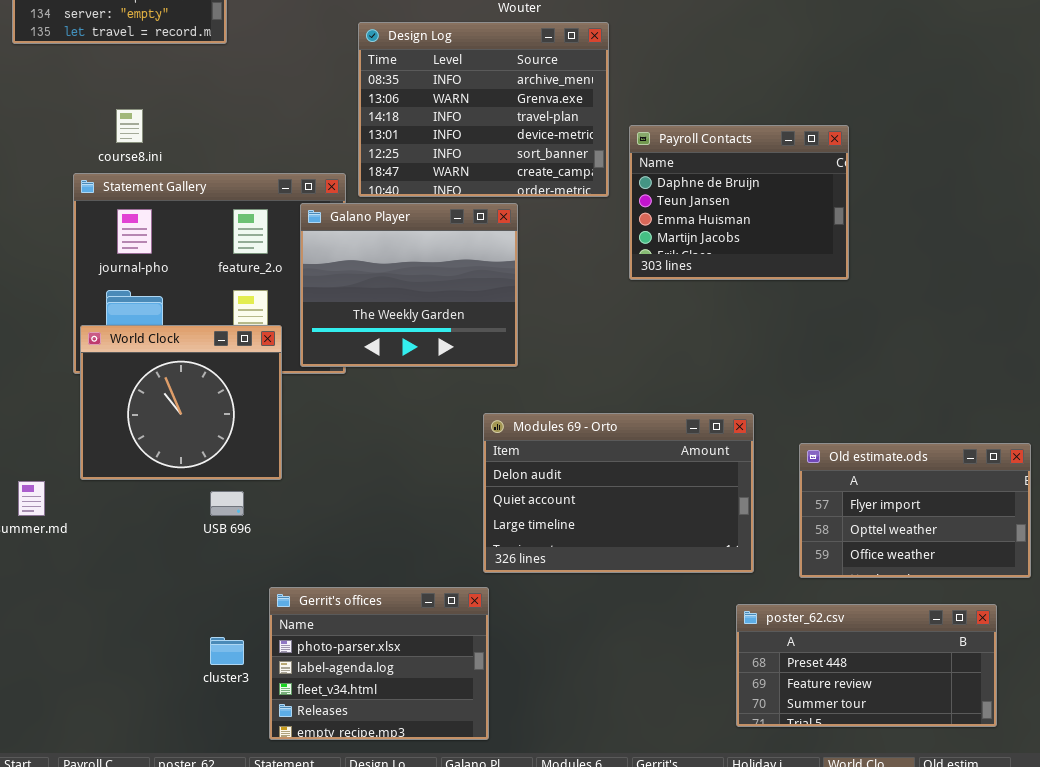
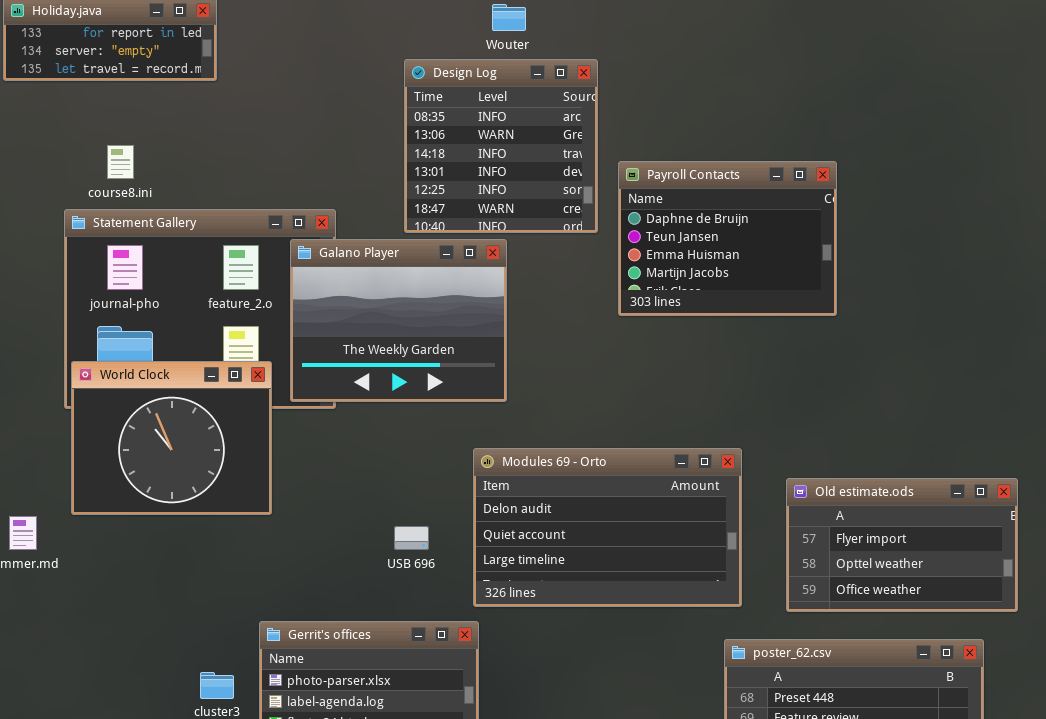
Design Log: [358,22,609,197] -> [404,59,598,233], resized
USB 696: [210,491,244,516] -> [394,526,429,550], moved

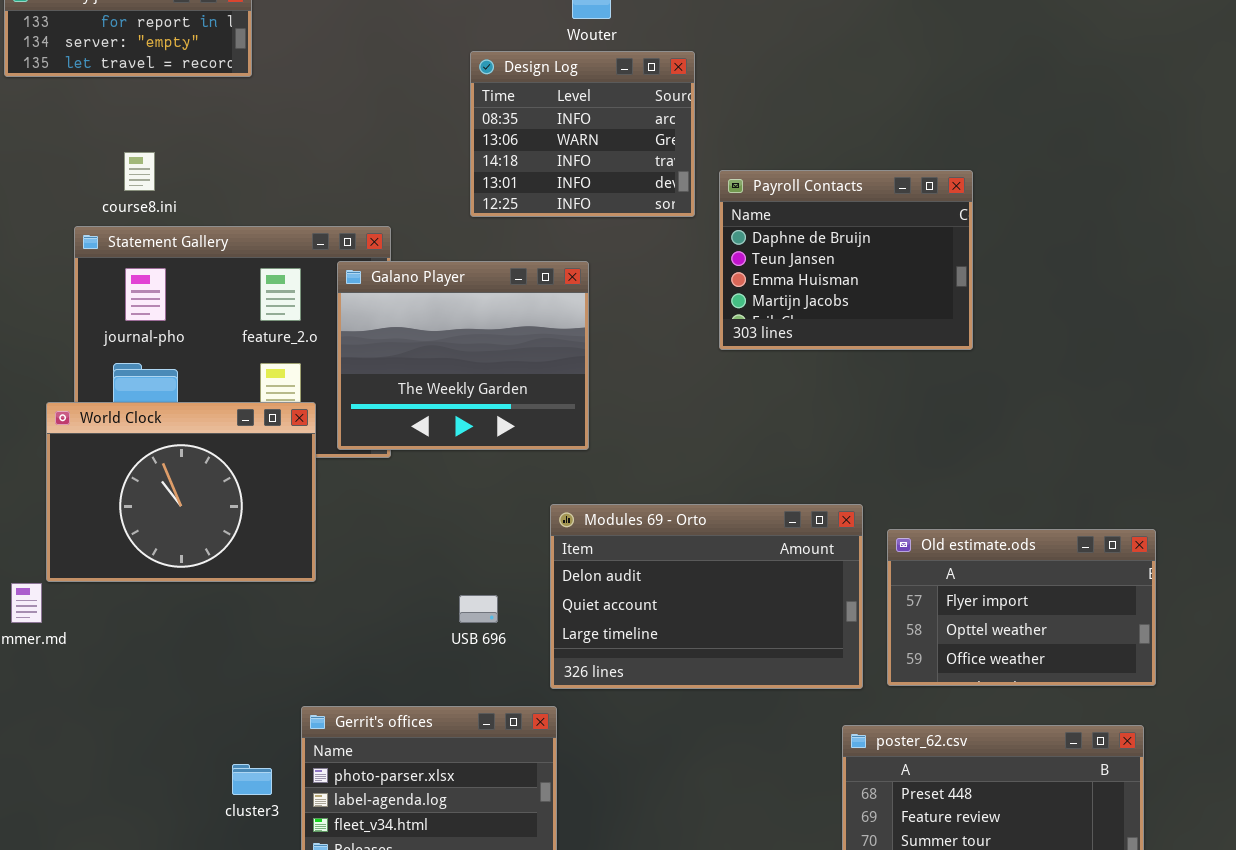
Design Log: [404,59,598,233] -> [470,51,695,217], resized
World Clock: [71,361,272,515] -> [46,402,316,582], resized
Old estimate.ods: [786,478,1018,612] -> [887,529,1156,686], moved

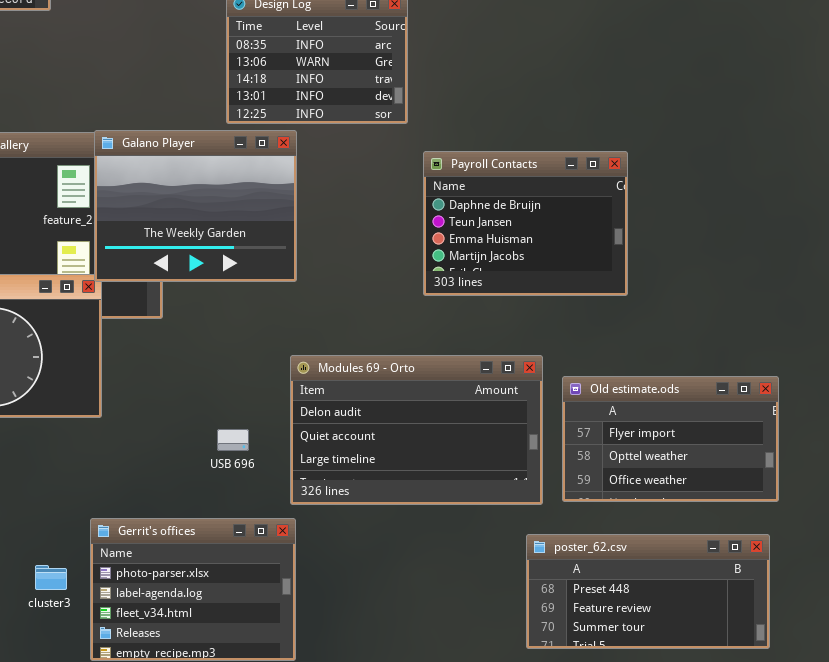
Payroll Contacts: [719,170,973,350] -> [423,151,628,296], moved
Galano Player: [337,261,589,450] -> [94,130,297,282], moved

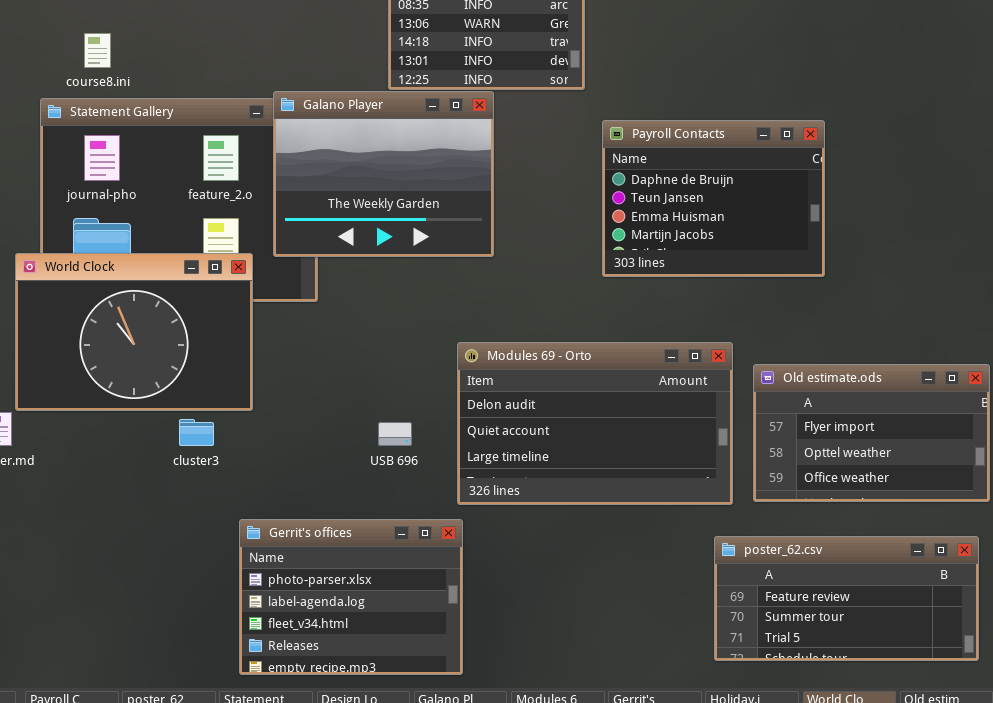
Galano Player: [94,130,297,282] -> [273,91,494,257], moved
poster_62.csv: [526,534,770,649] -> [714,536,979,661], scrolled down 1 row
cluster3: [35,565,67,590] -> [179,419,214,446], moved

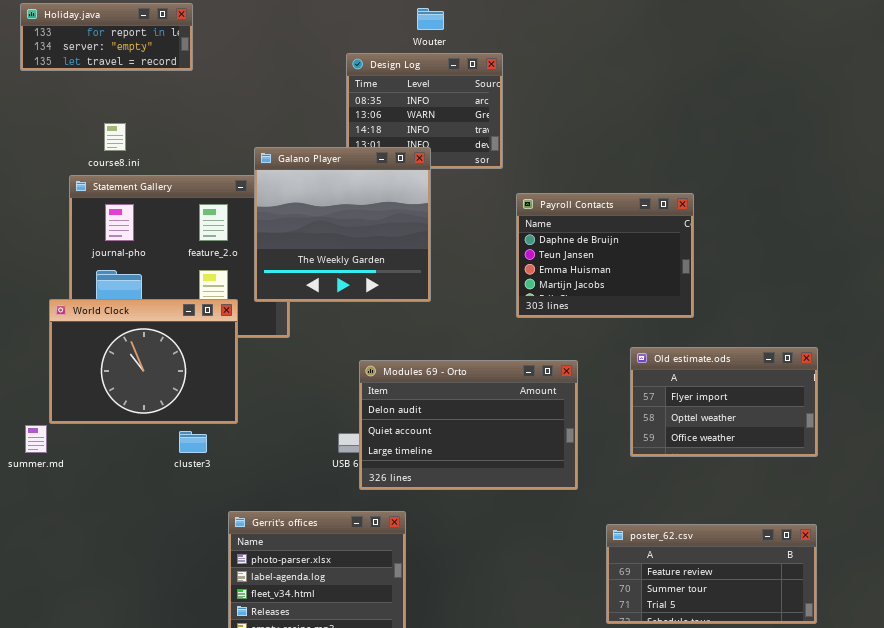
Galano Player: [273,91,494,257] -> [254,147,431,302], resized
Modules 69 - Orto: [457,342,733,505] -> [359,360,578,490], moved
Old estimate.ods: [753,364,990,502] -> [630,347,818,457], moved

